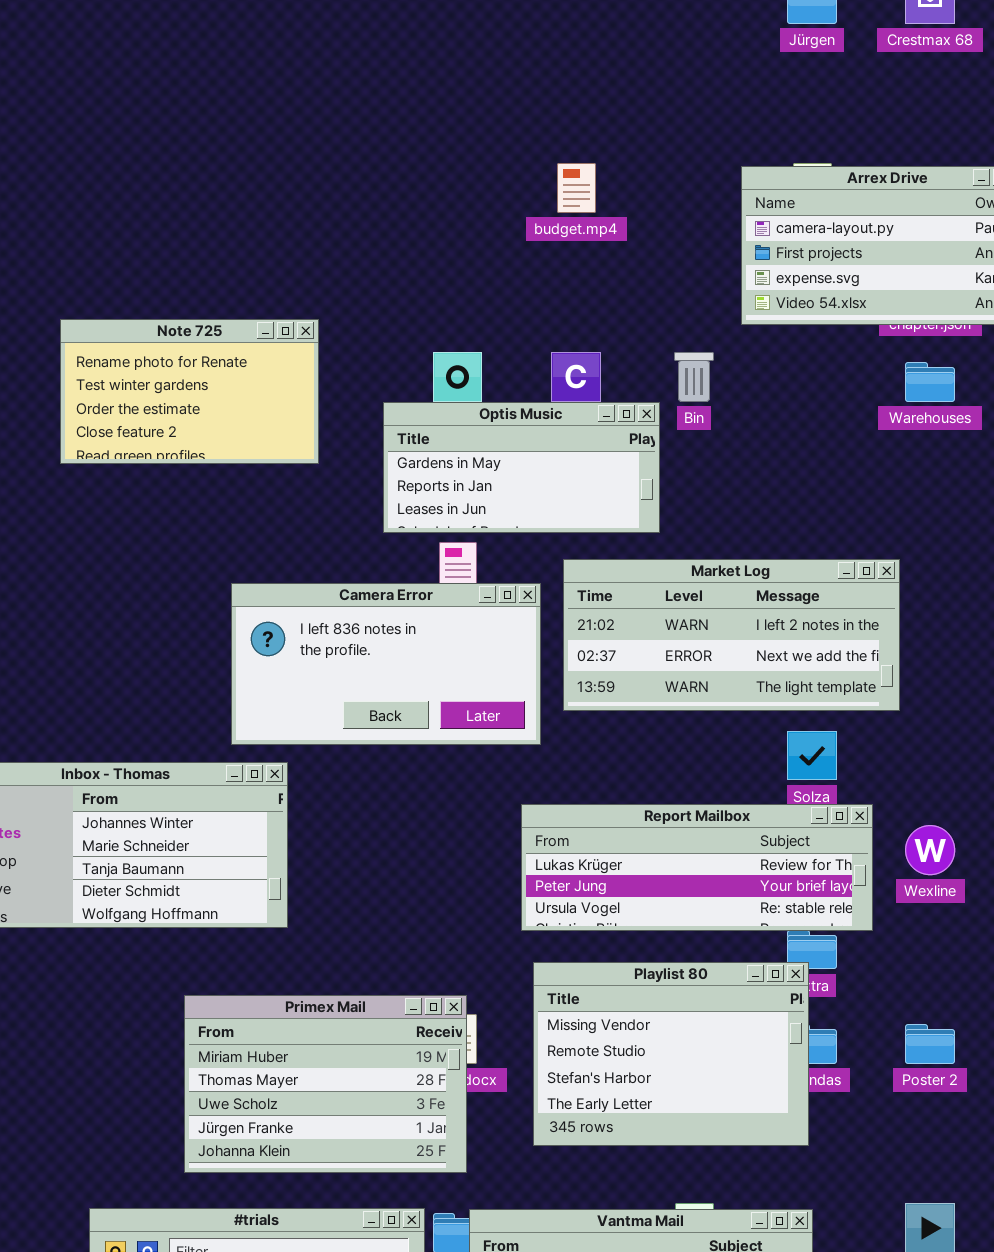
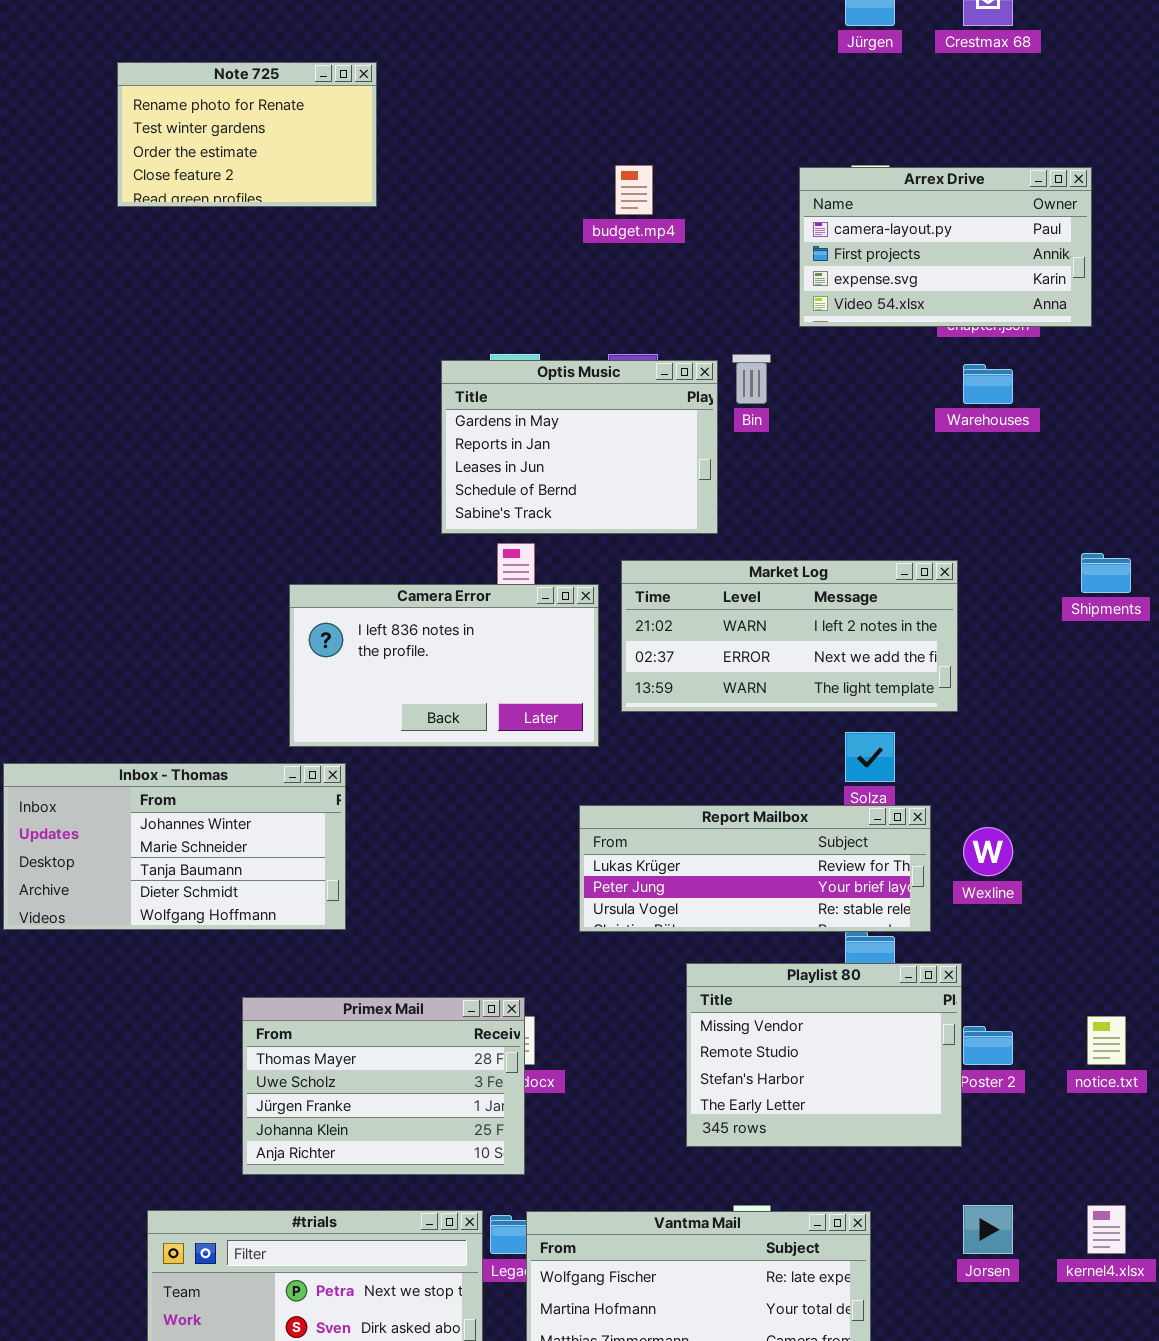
Note 725: [60,319,319,464] -> [117,62,377,207], moved
Optis Music: [383,402,660,533] -> [441,360,718,534], resized
Playlist 80: [533,962,809,1146] -> [686,963,962,1147], moved
Primex Mail: [184,995,467,1173] -> [242,997,525,1175], scrolled down 1 row

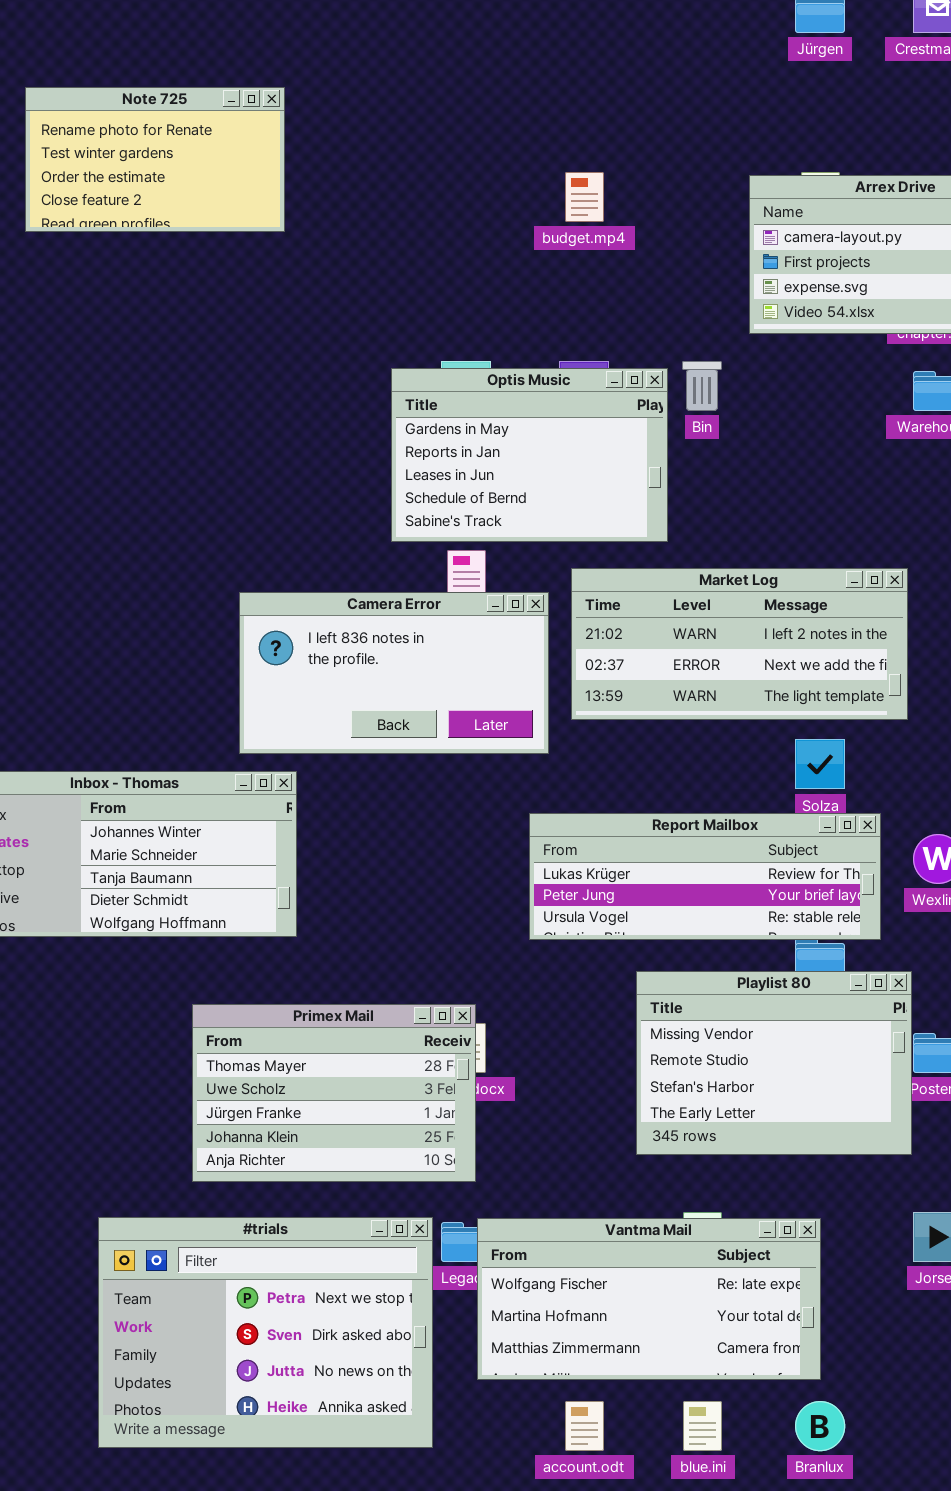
Note 725: [117,62,377,207] -> [25,87,285,232], moved

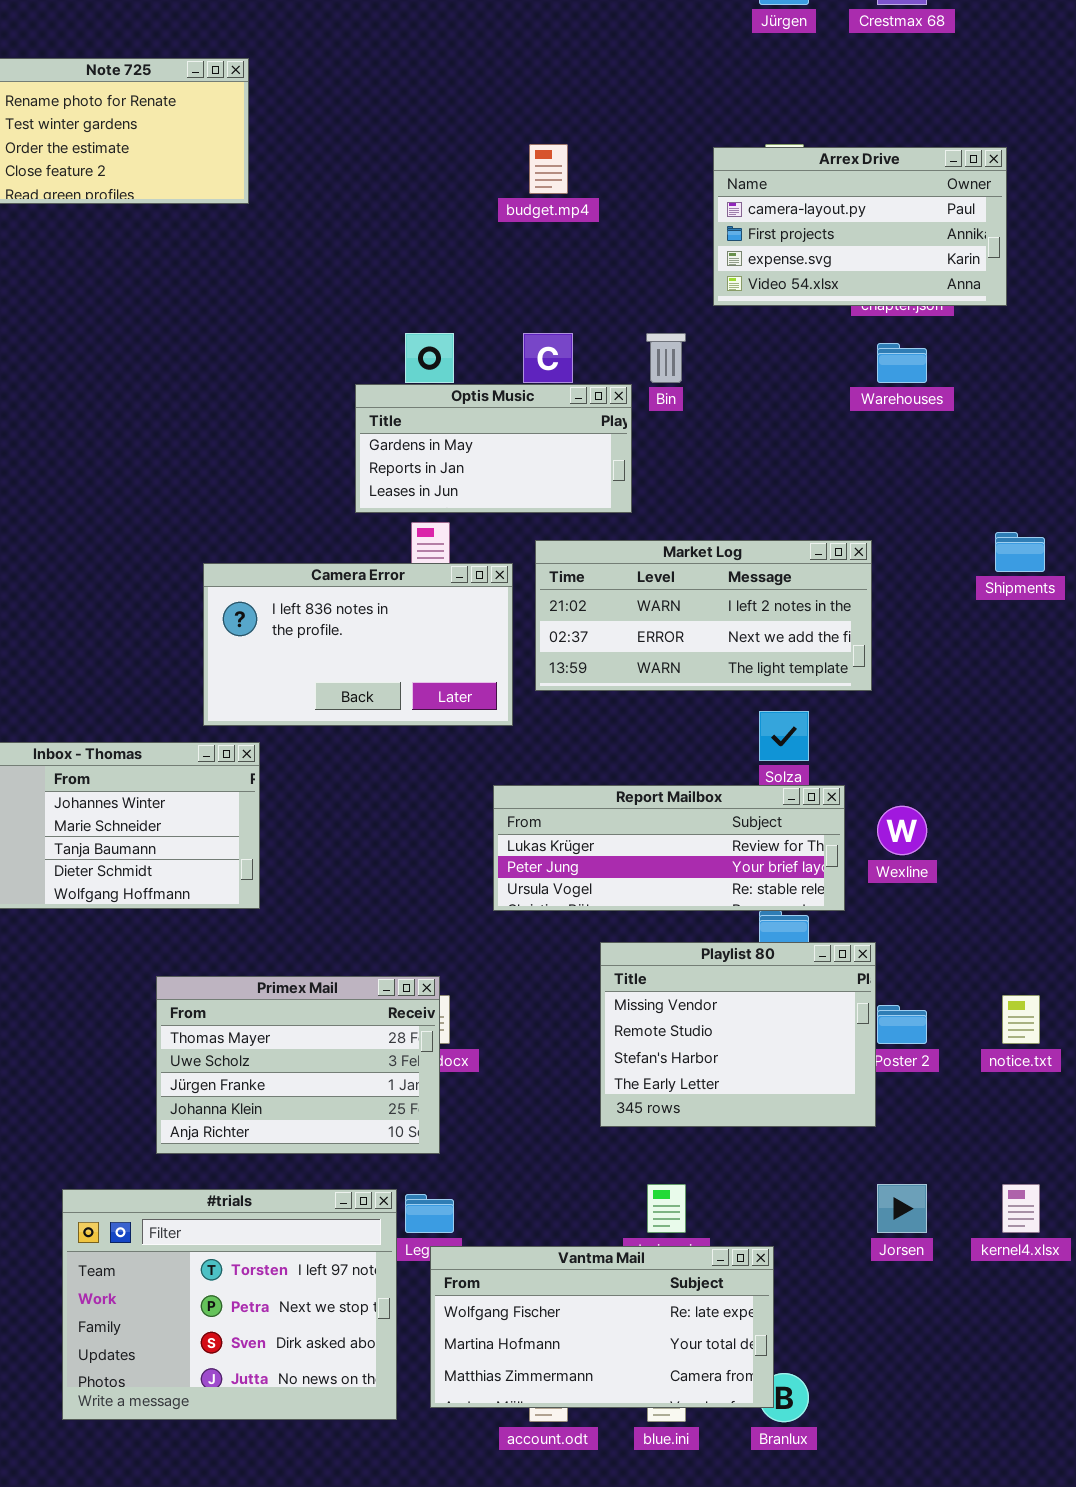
Optis Music: [391,368,668,542] -> [355,384,632,513], resized
#trials: [98,1217,433,1448] -> [62,1189,397,1420], scrolled up 1 row
Vantma Mail: [477,1218,821,1380] -> [430,1246,774,1408], moved

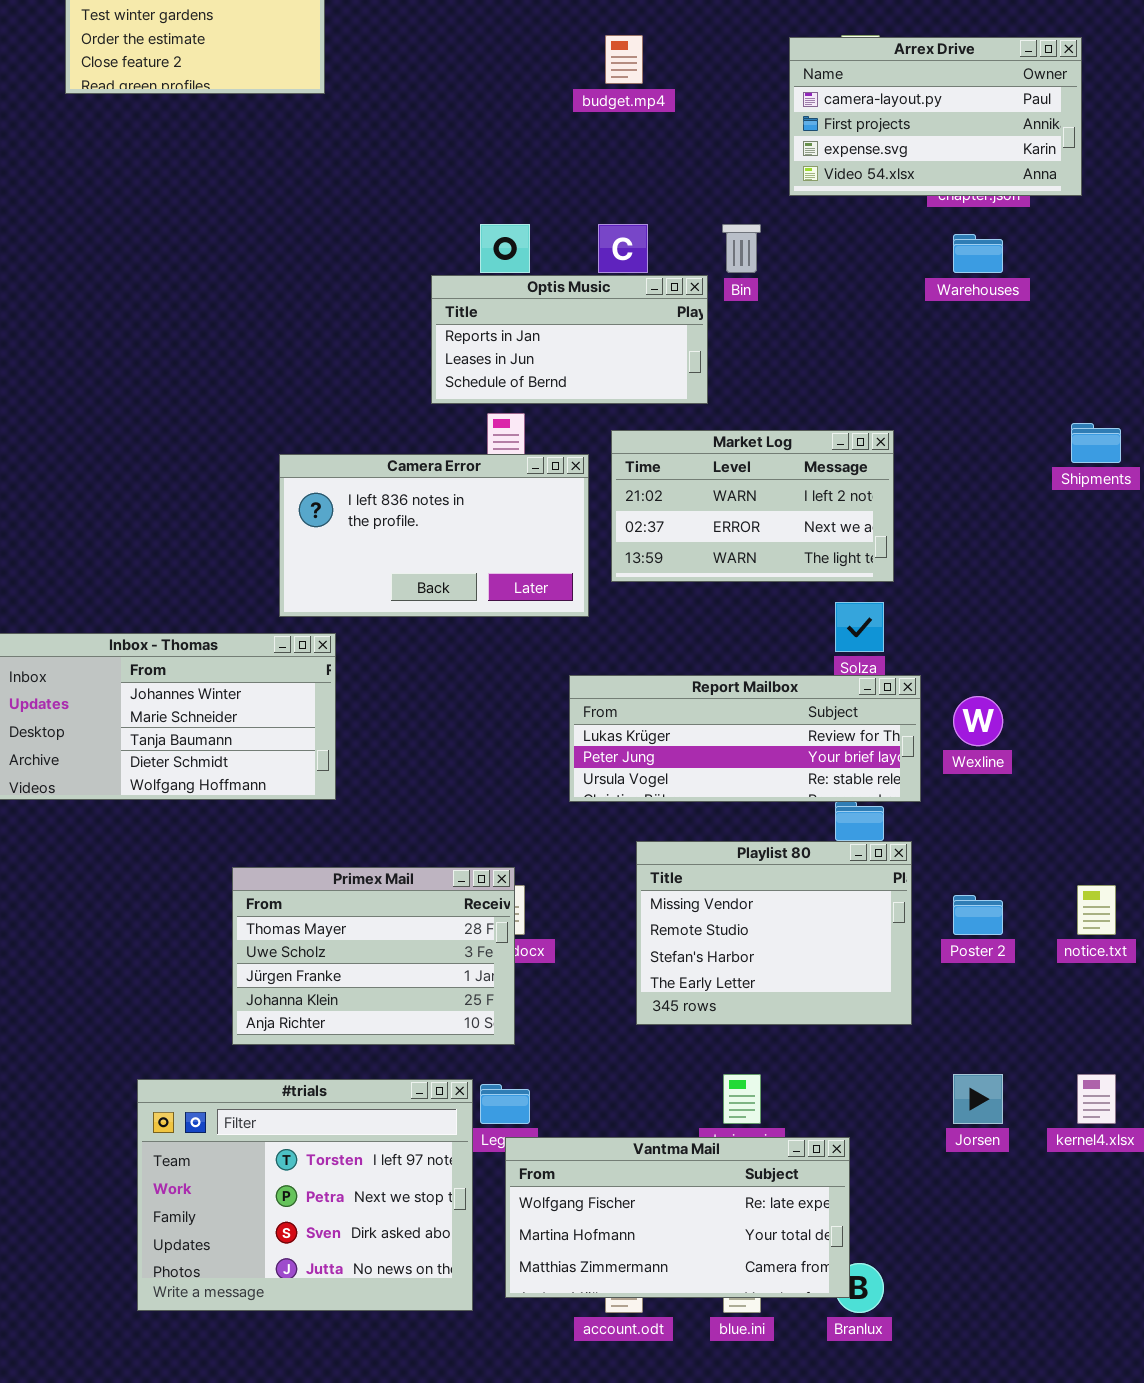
Optis Music: [355,384,632,513] -> [431,275,708,404], scrolled down 1 row
Market Log: [535,540,872,691] -> [611,430,894,582], resized
Playlist 80: [600,942,876,1127] -> [636,841,912,1025], moved

